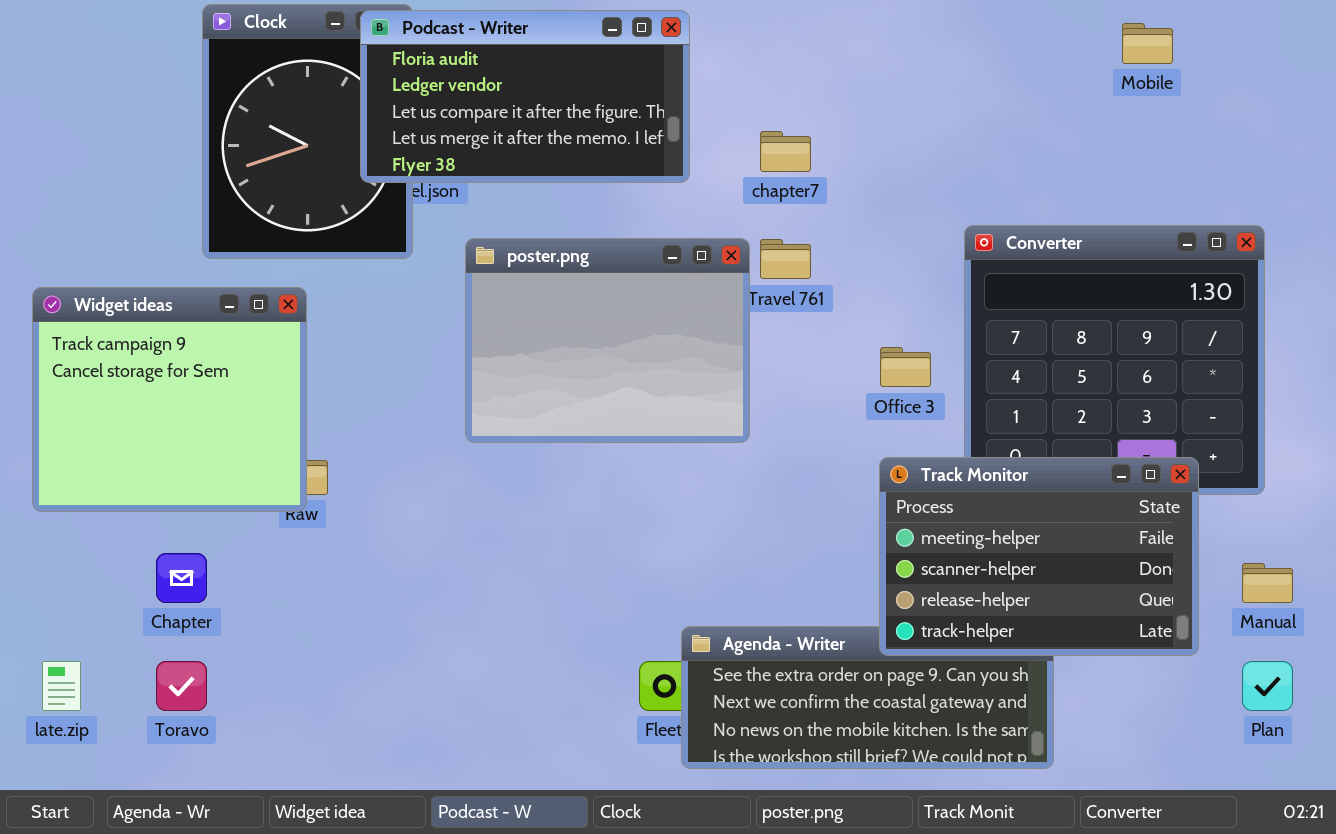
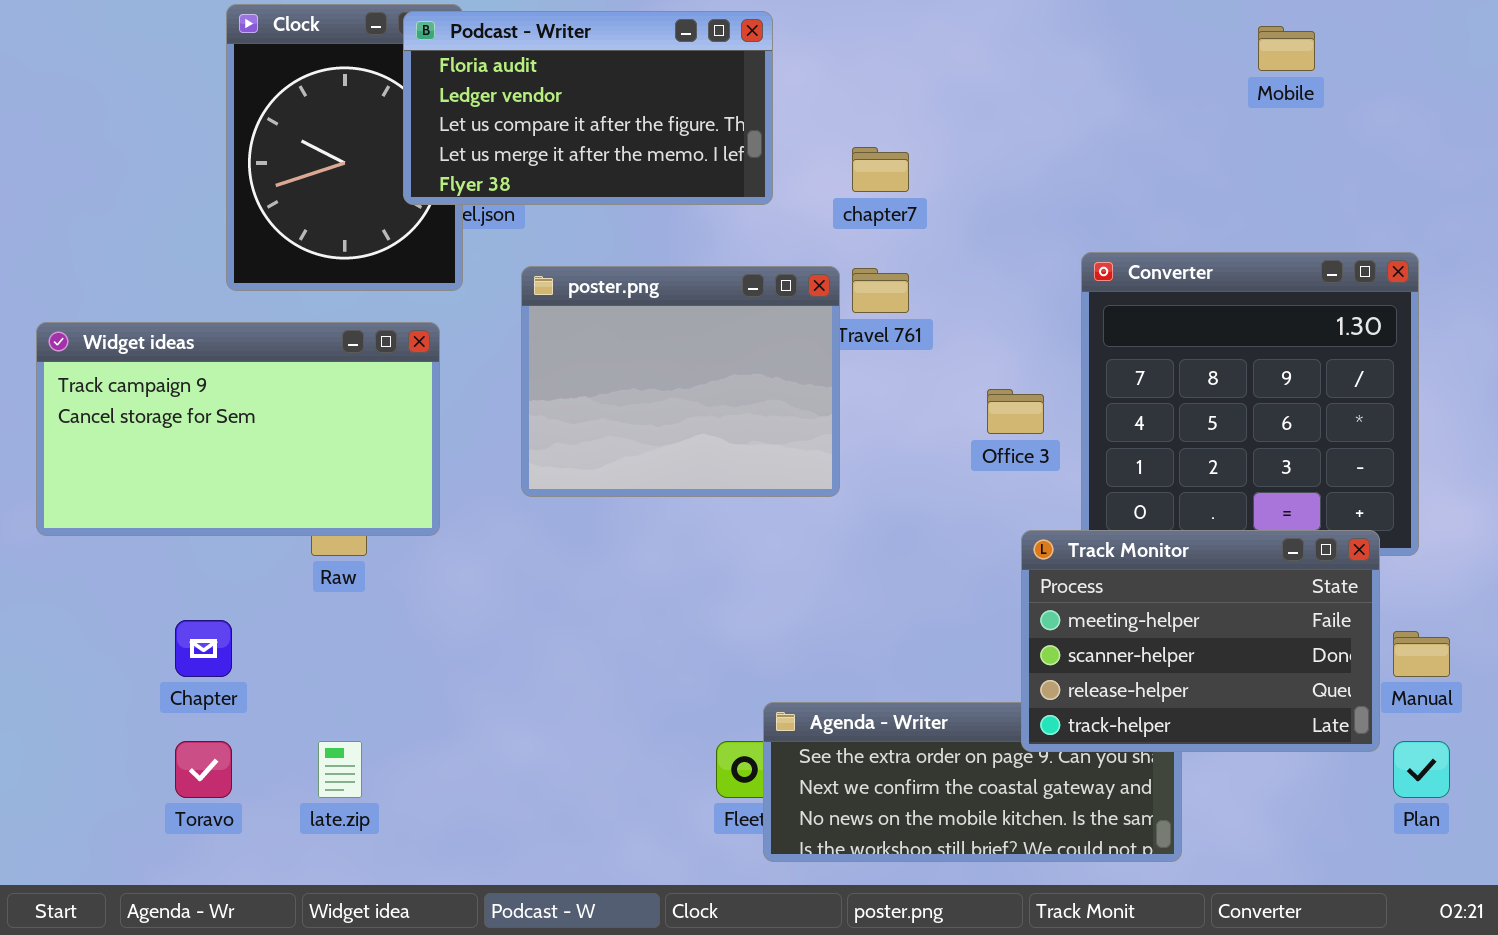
Widget ideas: [32,287,307,512] -> [36,322,440,536], resized
Track Monitor: [879,457,1199,656] -> [1021,530,1380,752], moved
late.zip: [42,661,81,711] -> [318,741,362,798], moved

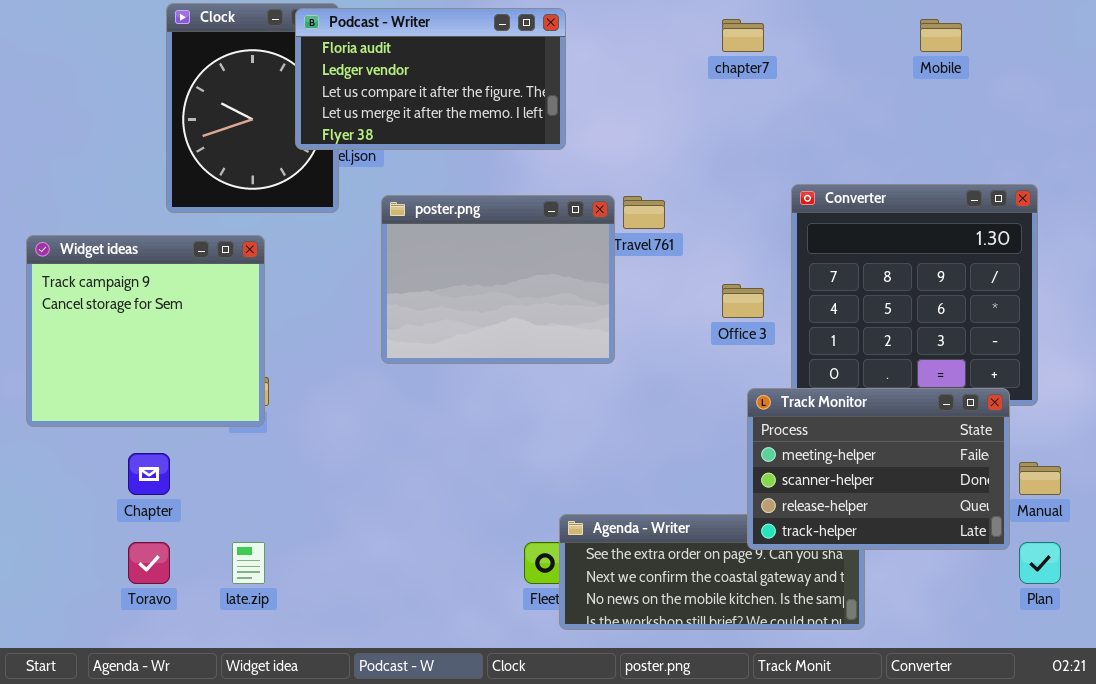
chapter7: [852,147,909,192] -> [722,19,764,52], moved
Widget ideas: [36,322,440,536] -> [26,235,265,427], resized

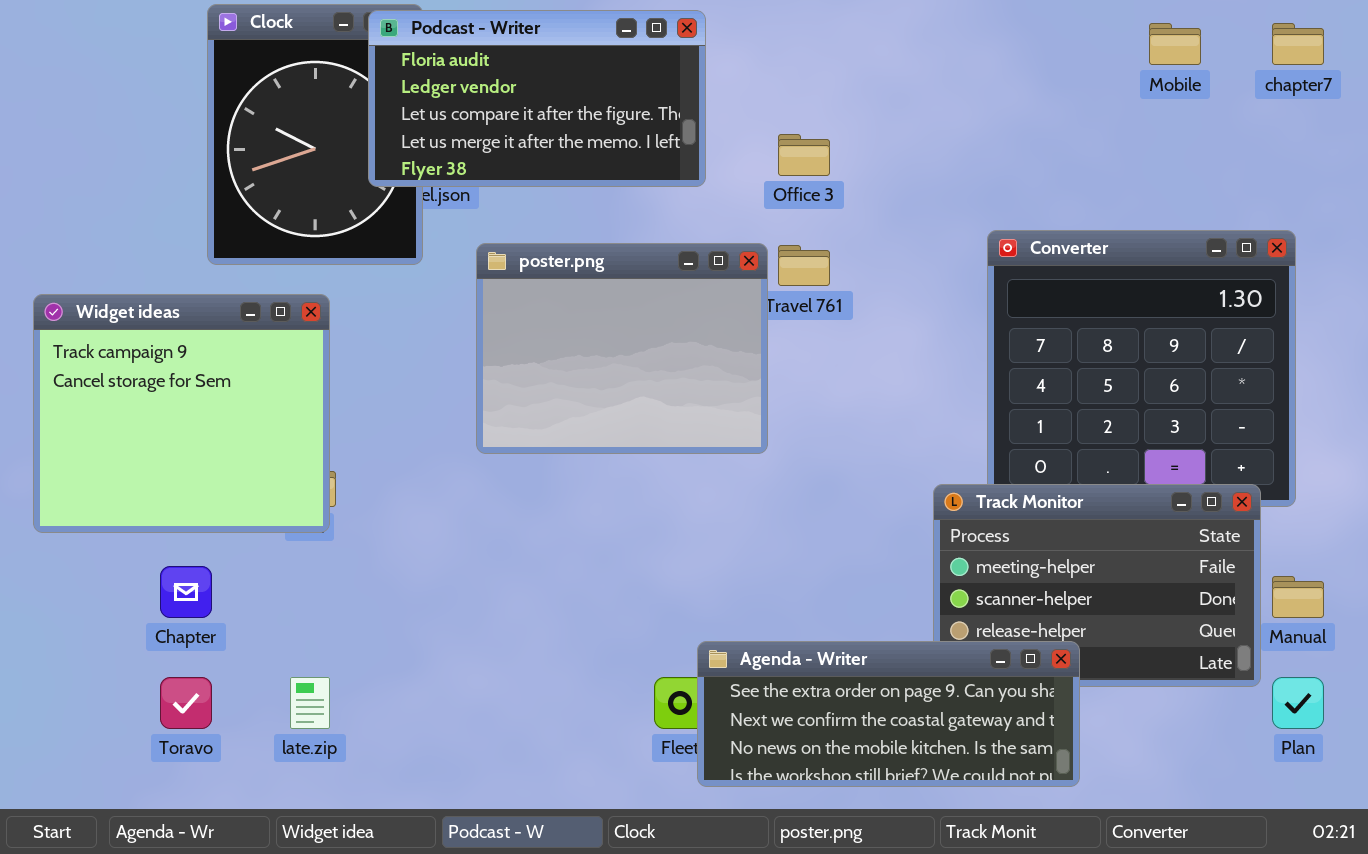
chapter7: [722,19,764,52] -> [1272,23,1324,65], moved
Office 3: [722,284,764,318] -> [778,134,830,176], moved
Agenda - Writer: [559,514,865,630] -> [697,641,1080,787], raised

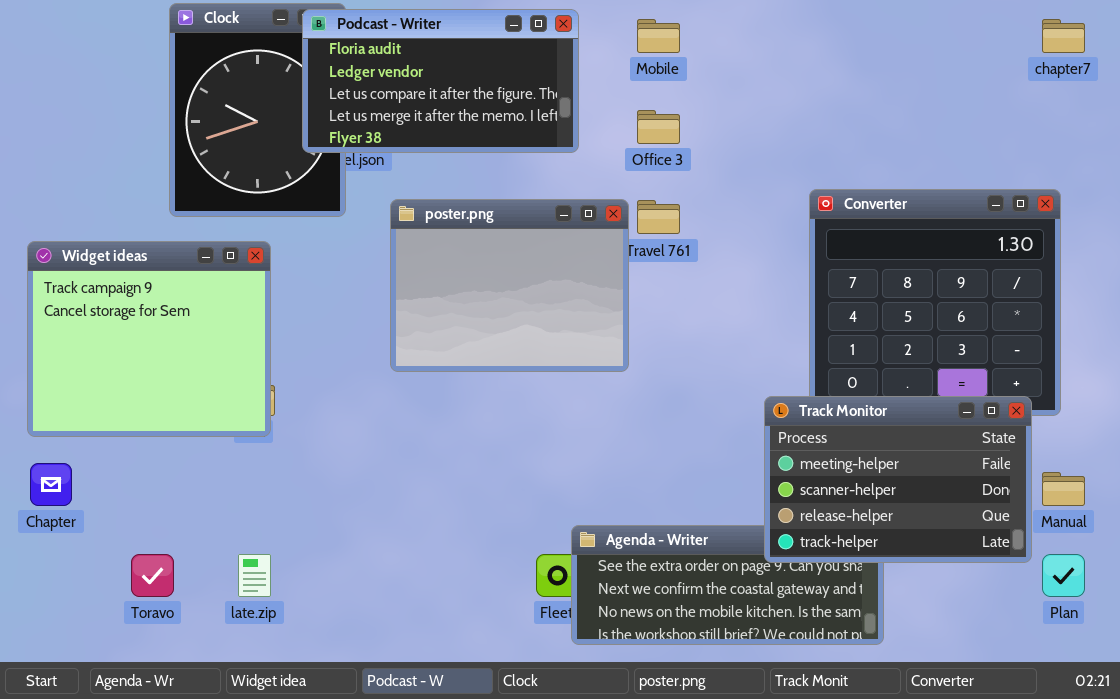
Mobile: [1149,23,1201,65] -> [637,19,680,53], moved
Track Monitor: [933,484,1261,687] -> [764,396,1032,563], raised
Chapter: [160,566,212,618] -> [30,463,72,506], moved

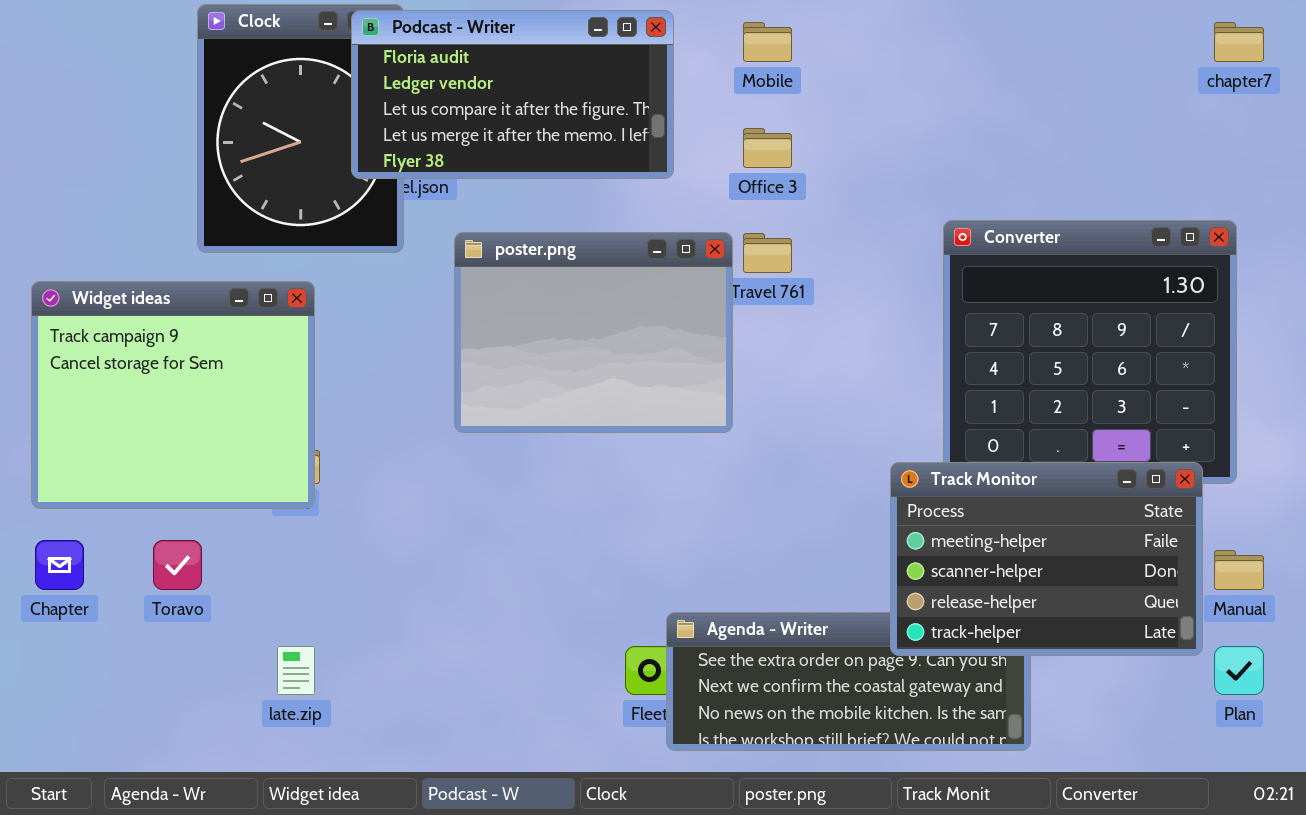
Toravo: [131,554,174,597] -> [153,540,202,590], moved

